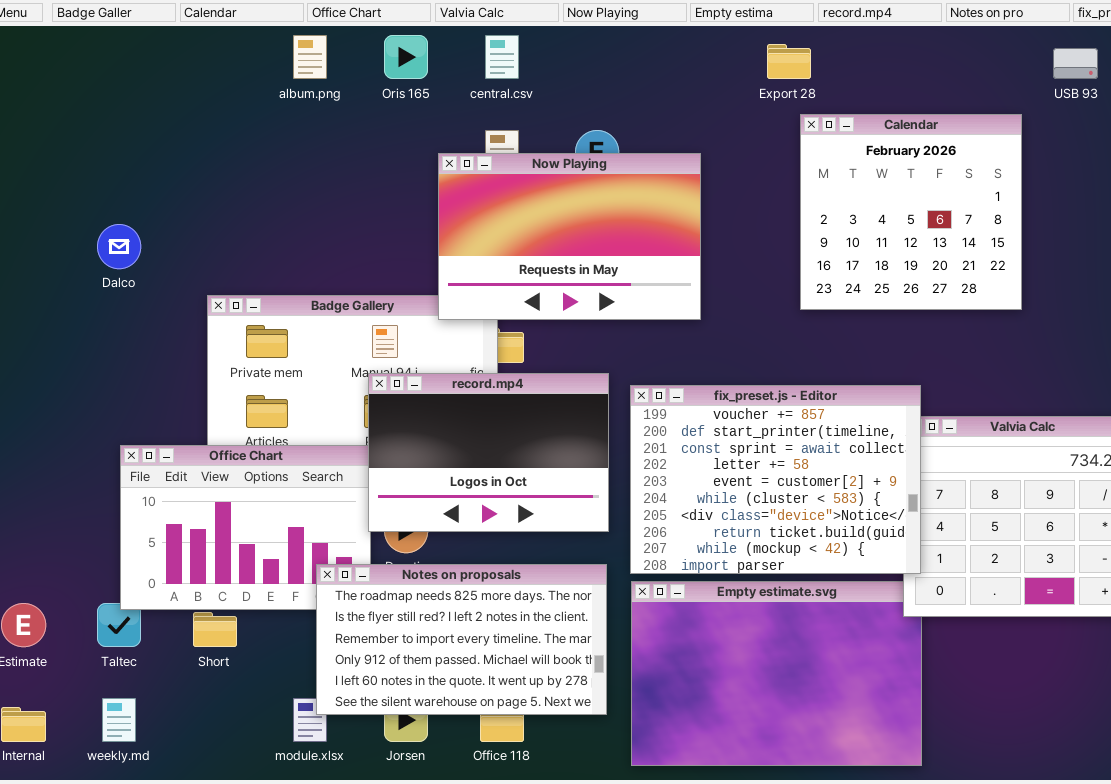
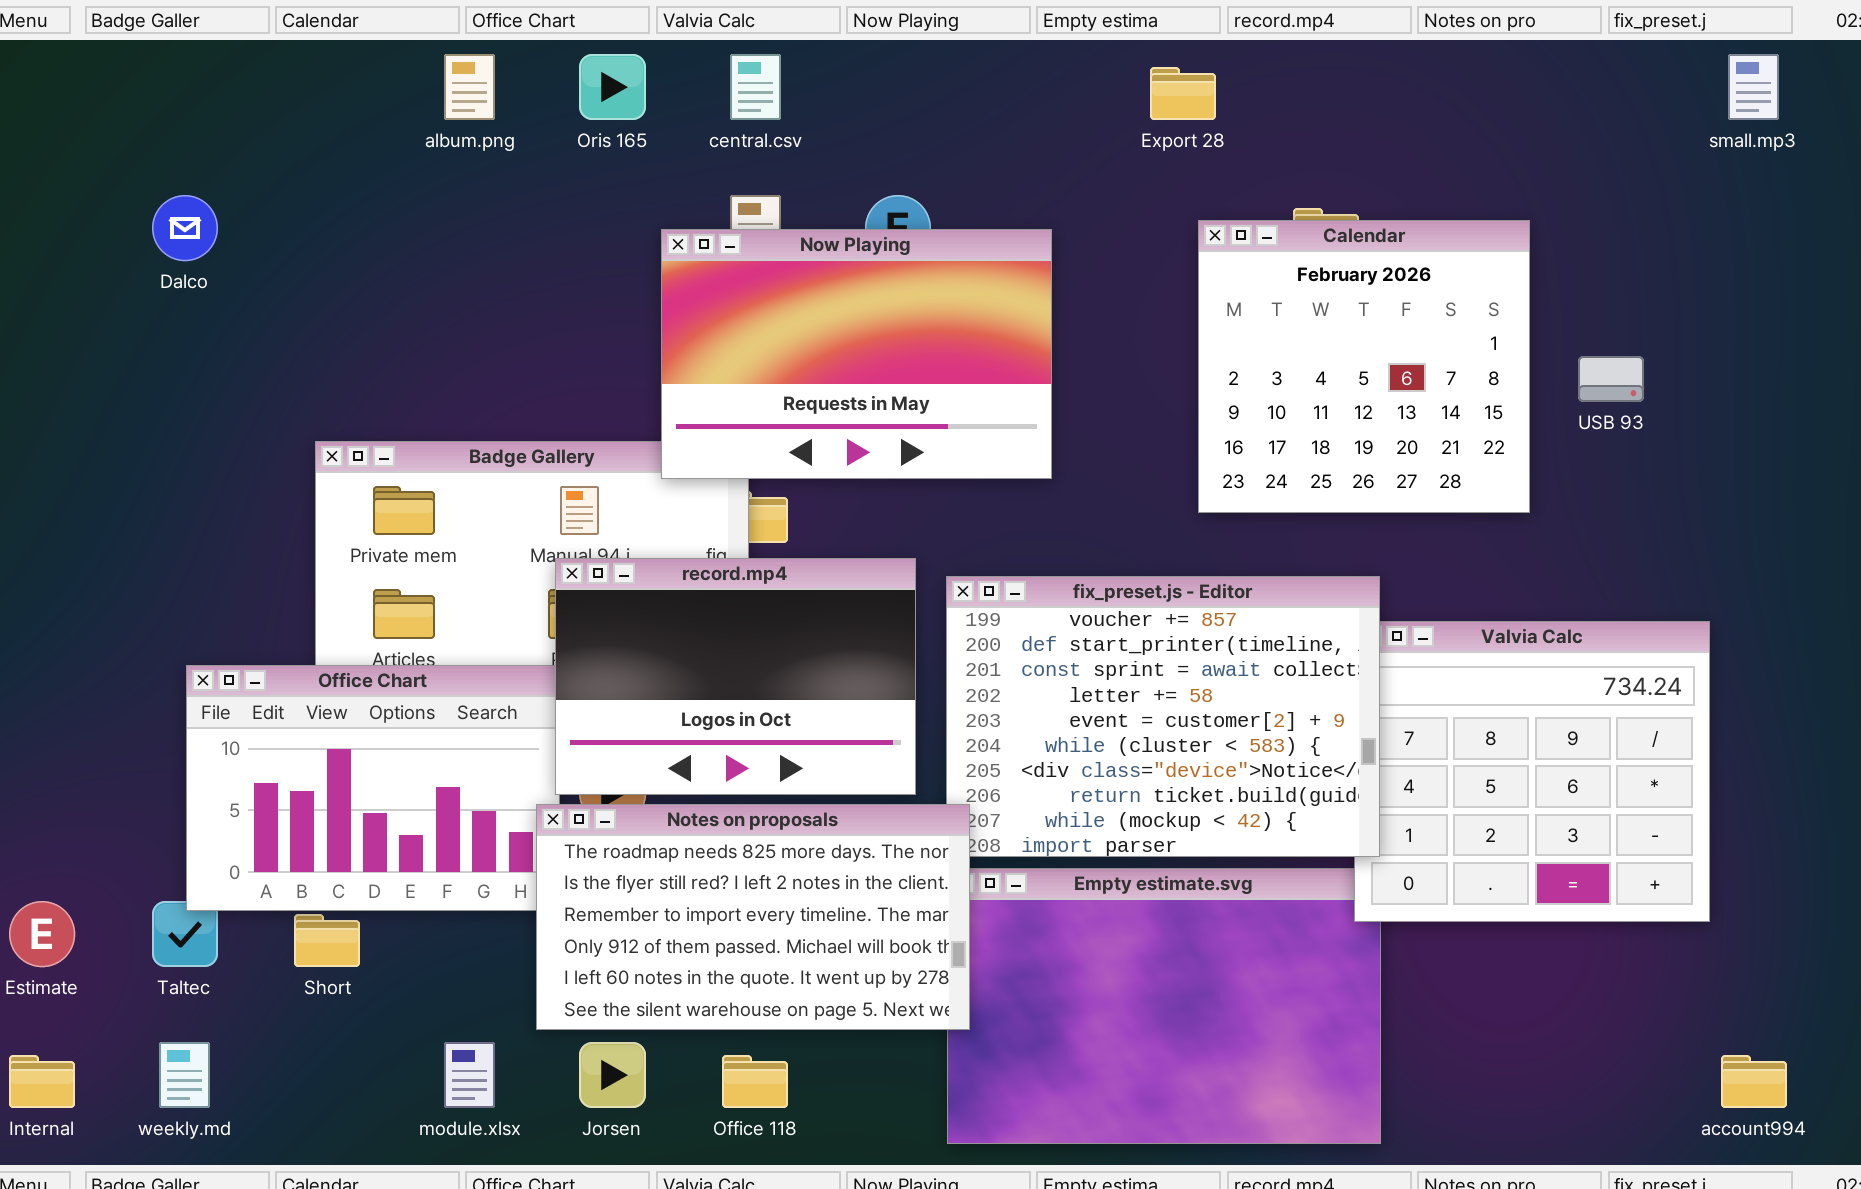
USB 93: [1053,48,1098,79] -> [1578,356,1644,402], moved
Calendar: [800,114,1022,310] -> [1198,220,1530,513], moved
Dalco: [97,224,141,269] -> [152,195,218,261], moved
Notes on proposals: [316,564,607,715] -> [536,804,970,1030], moved

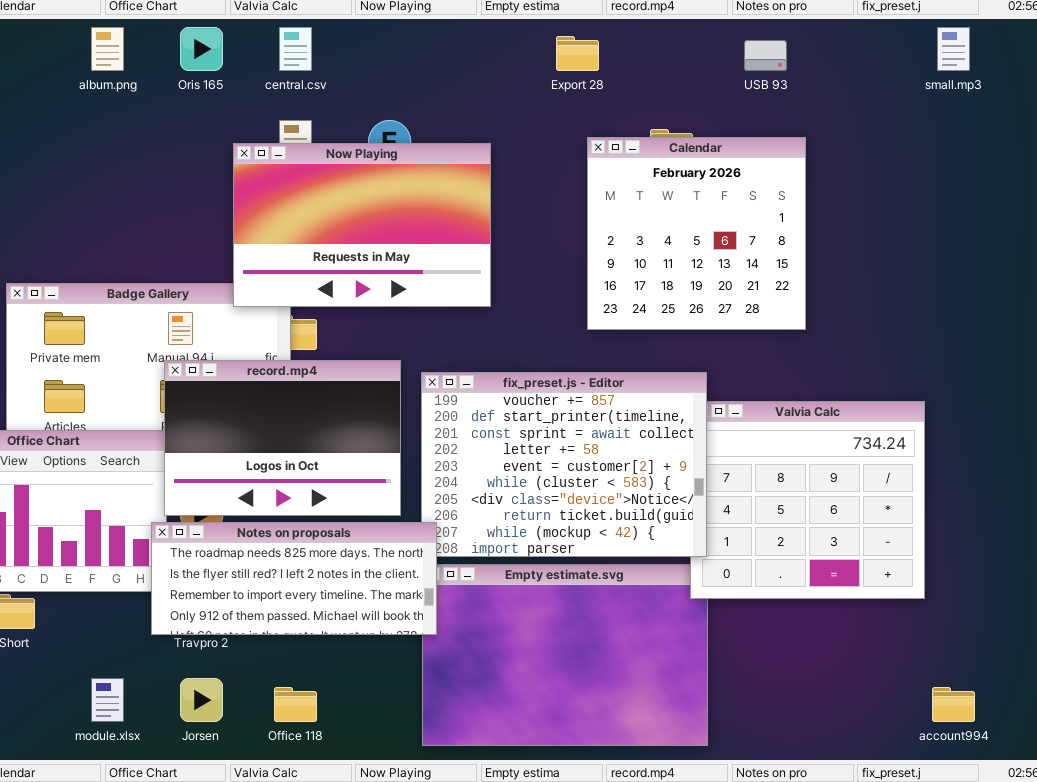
USB 93: [1578,356,1644,402] -> [744,40,787,71], moved
Notes on proposals: [536,804,970,1030] -> [151,522,437,635], resized

